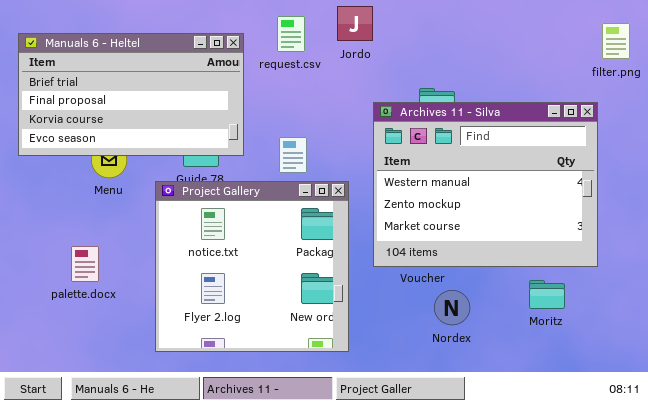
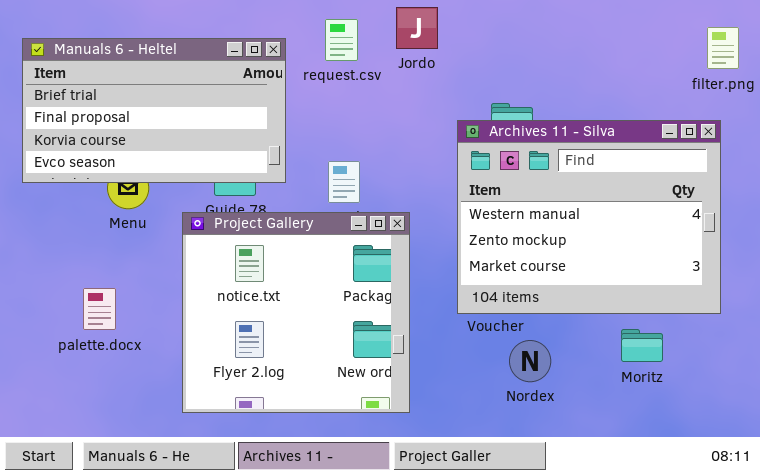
Archives 11 - Silva: [373,102,598,267] -> [457,120,721,314], moved

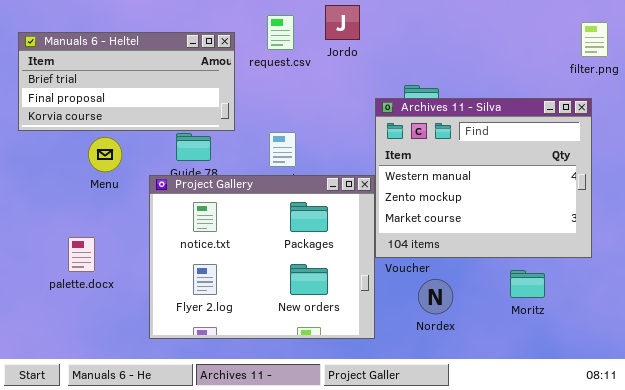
Manuals 6 - Heltel: [22,38,286,183] -> [18,32,235,131], resized
Project Gallery: [182,212,410,413] -> [149,175,375,339], resized

